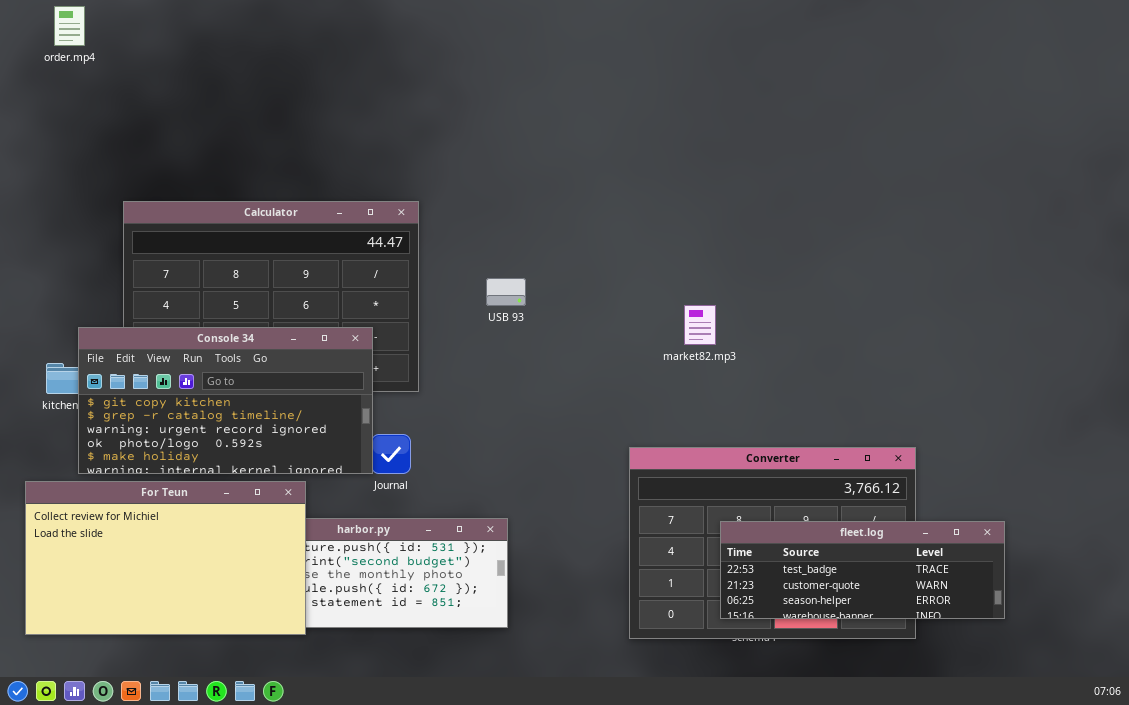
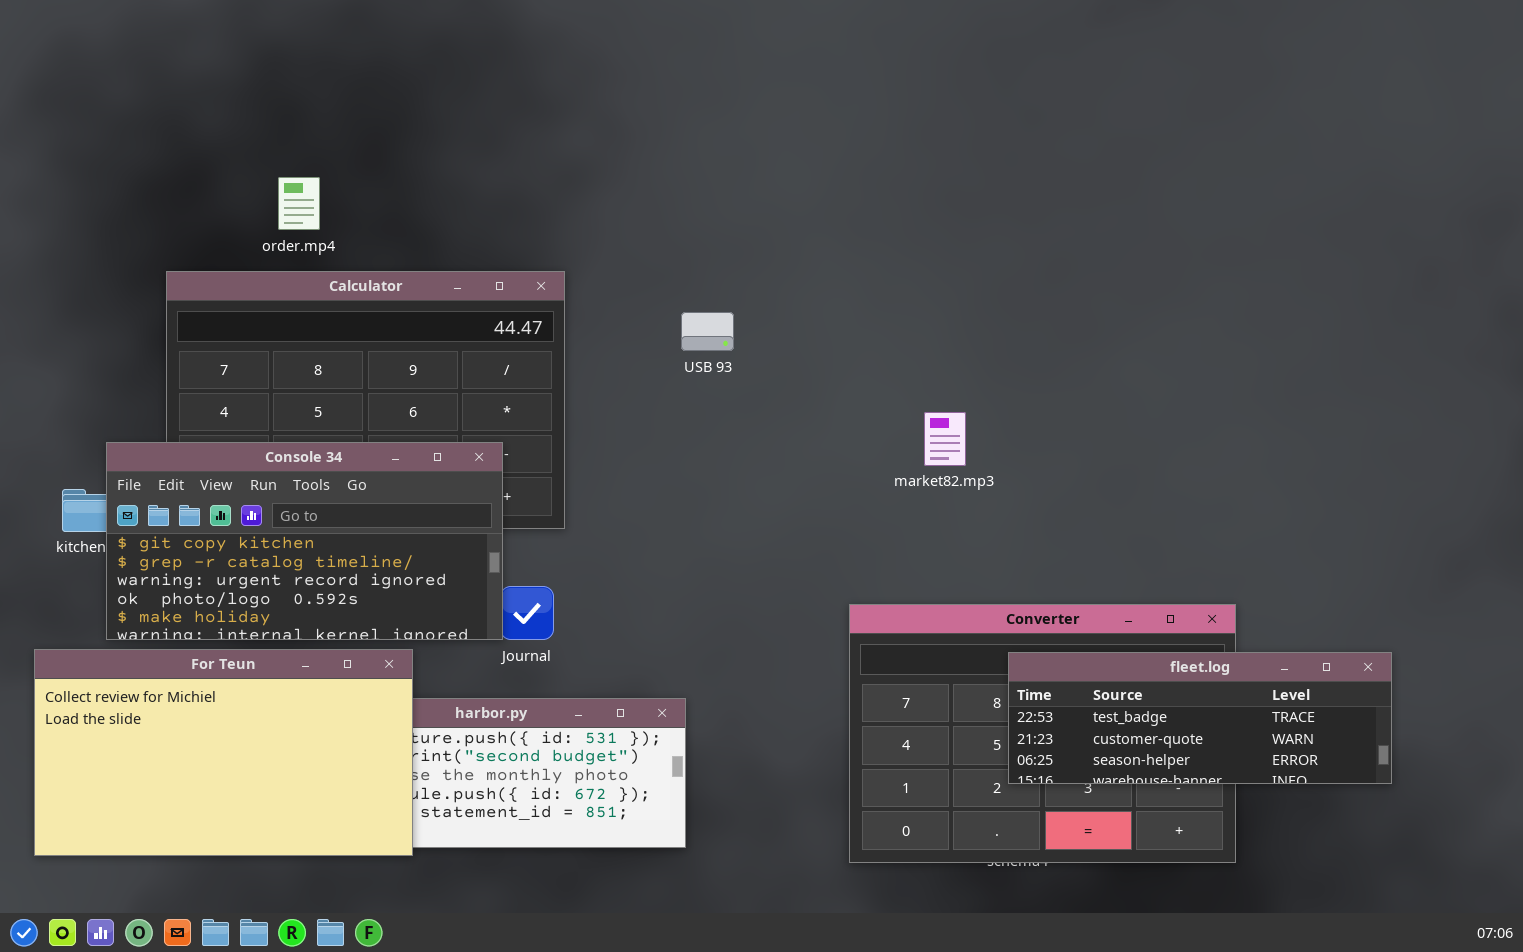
order.mp4: [54,6,85,46] -> [278,177,320,230], moved
USB 93: [486,278,526,306] -> [681,312,734,351], moved
fleet.log: [720,521,1005,619] -> [1008,652,1392,784], moved

